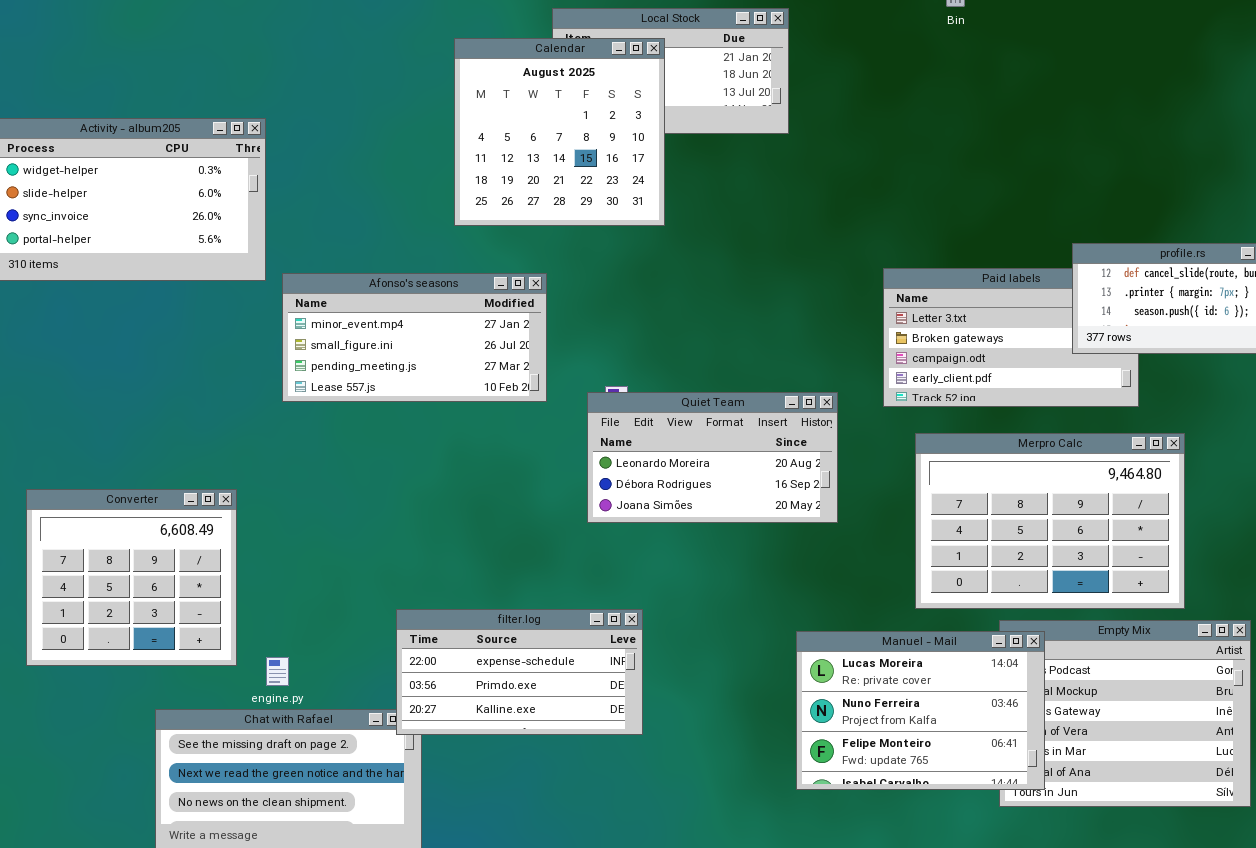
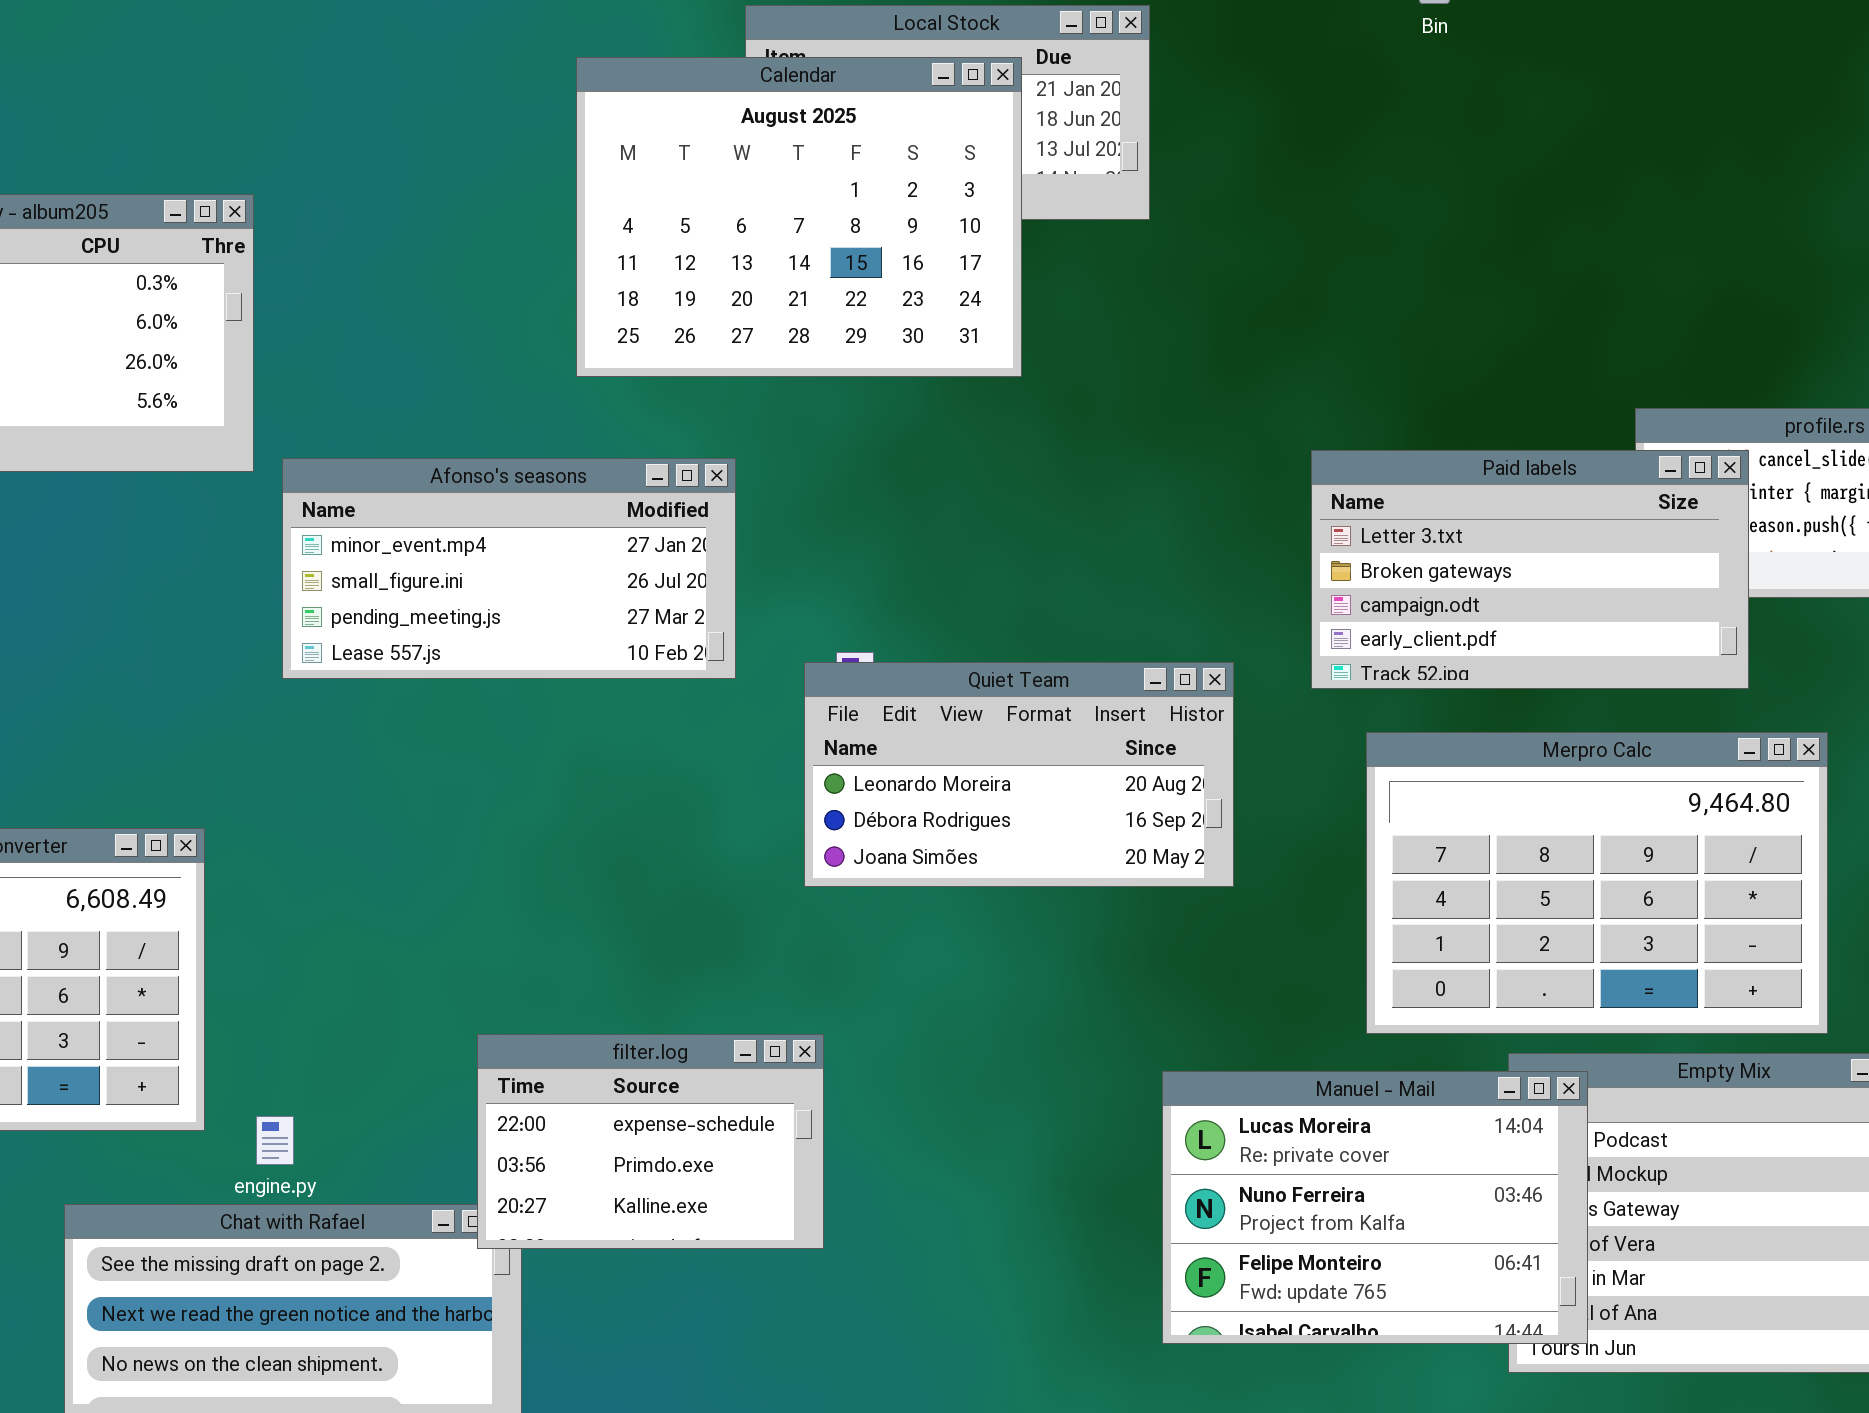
Calendar: [454,38,665,226] -> [576,57,1022,377], resized
Paid labels: [883,268,1139,407] -> [1311,450,1749,689], raised
filter.log: [396,609,643,735] -> [477,1034,824,1249], resized

